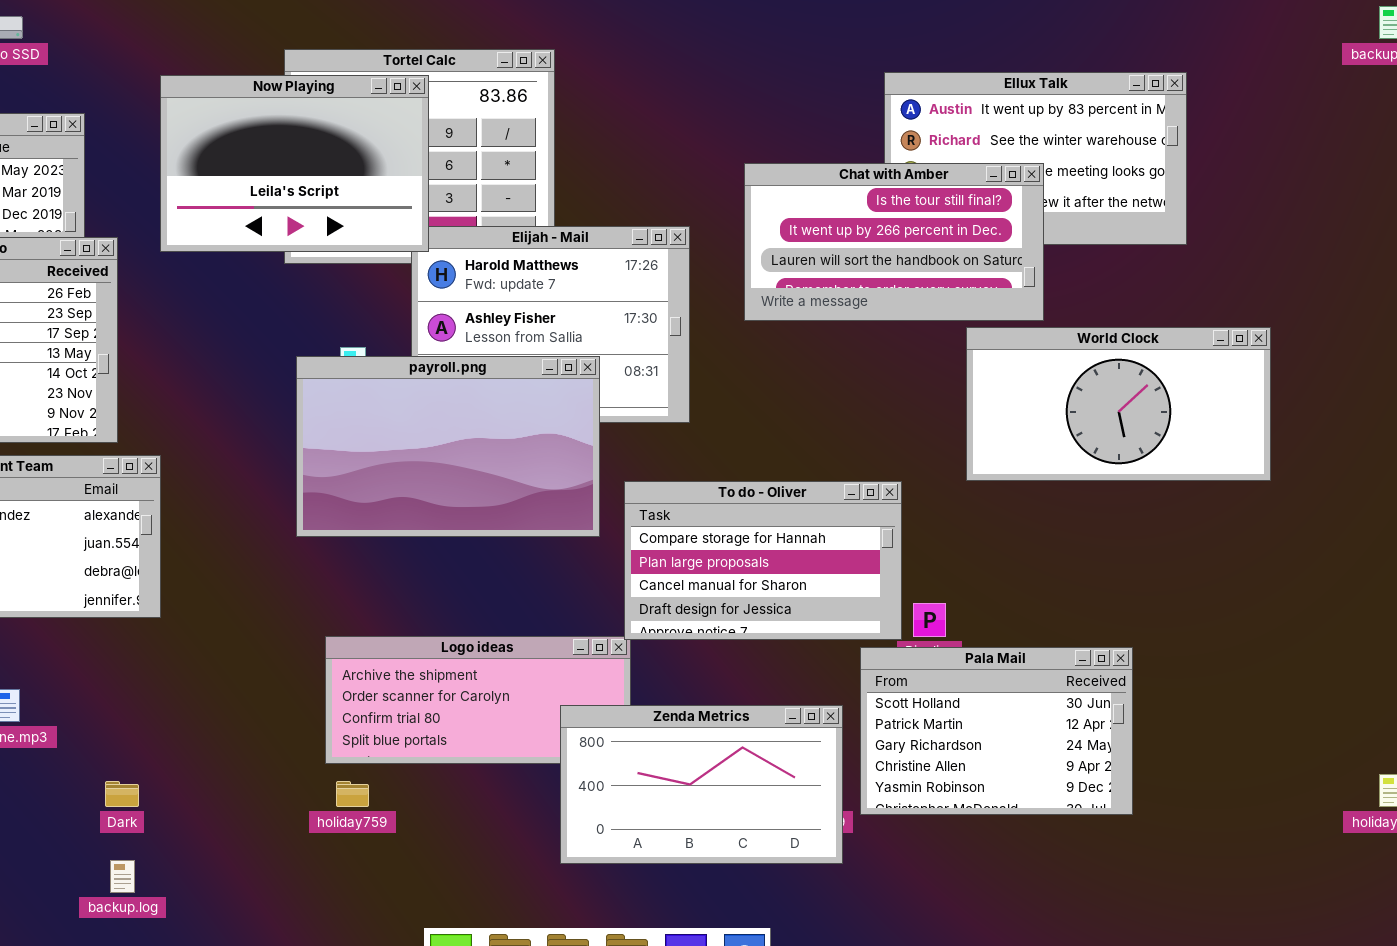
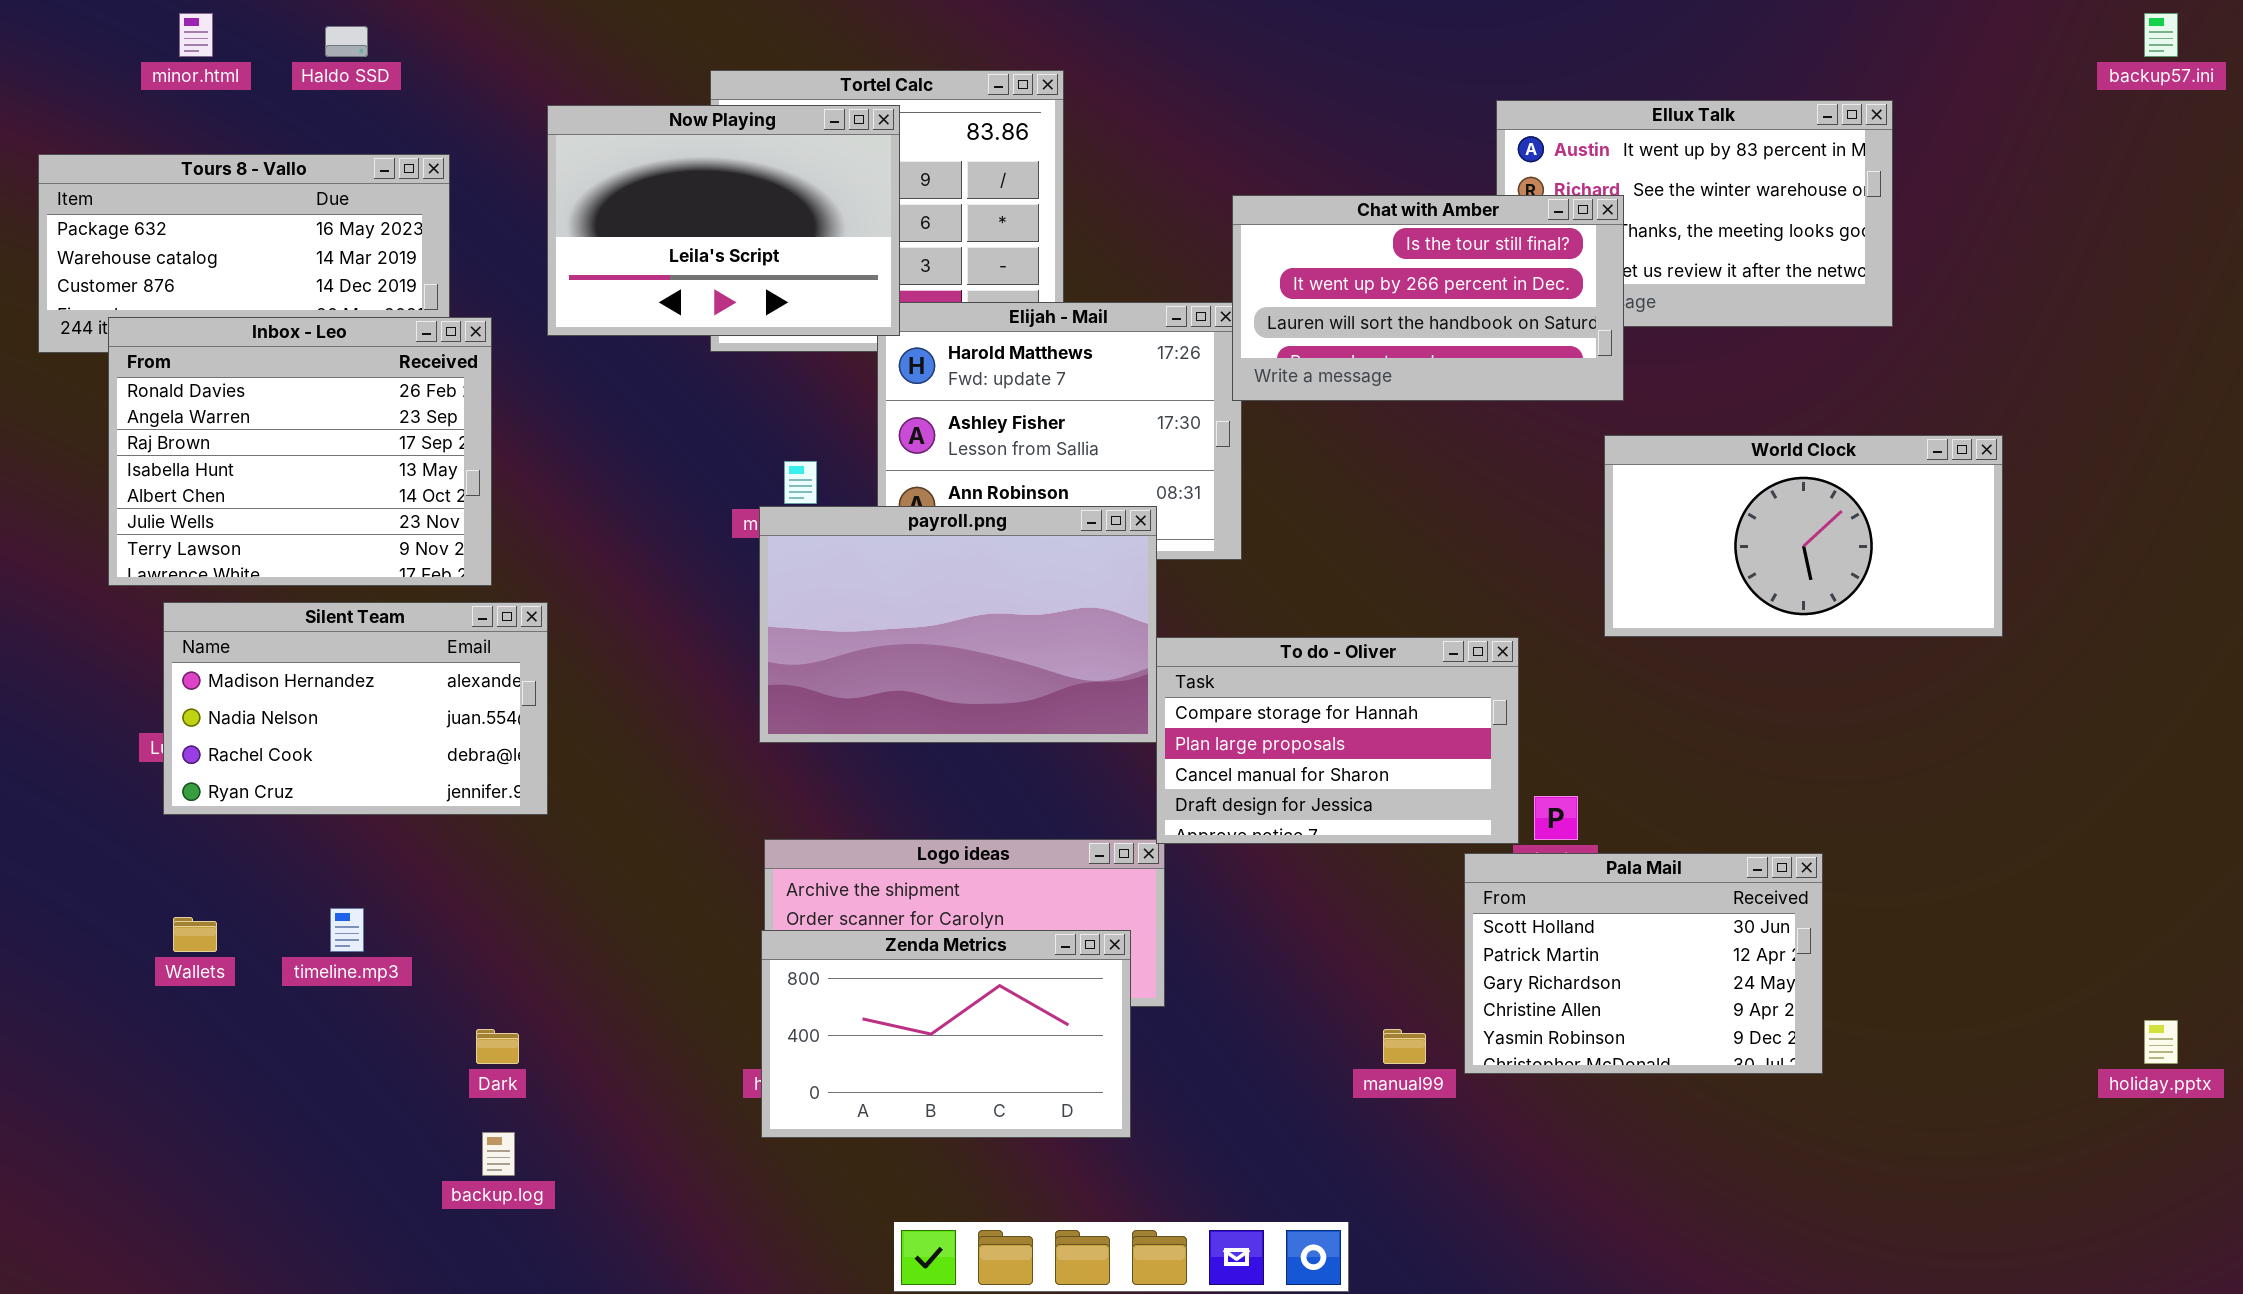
Chat with Amber: [744,163,1044,321] -> [1232,195,1624,401], moved
payroll.png: [296,356,600,537] -> [759,506,1157,743], moved
Zenda Metrics: [560,705,843,864] -> [761,930,1131,1138], moved

